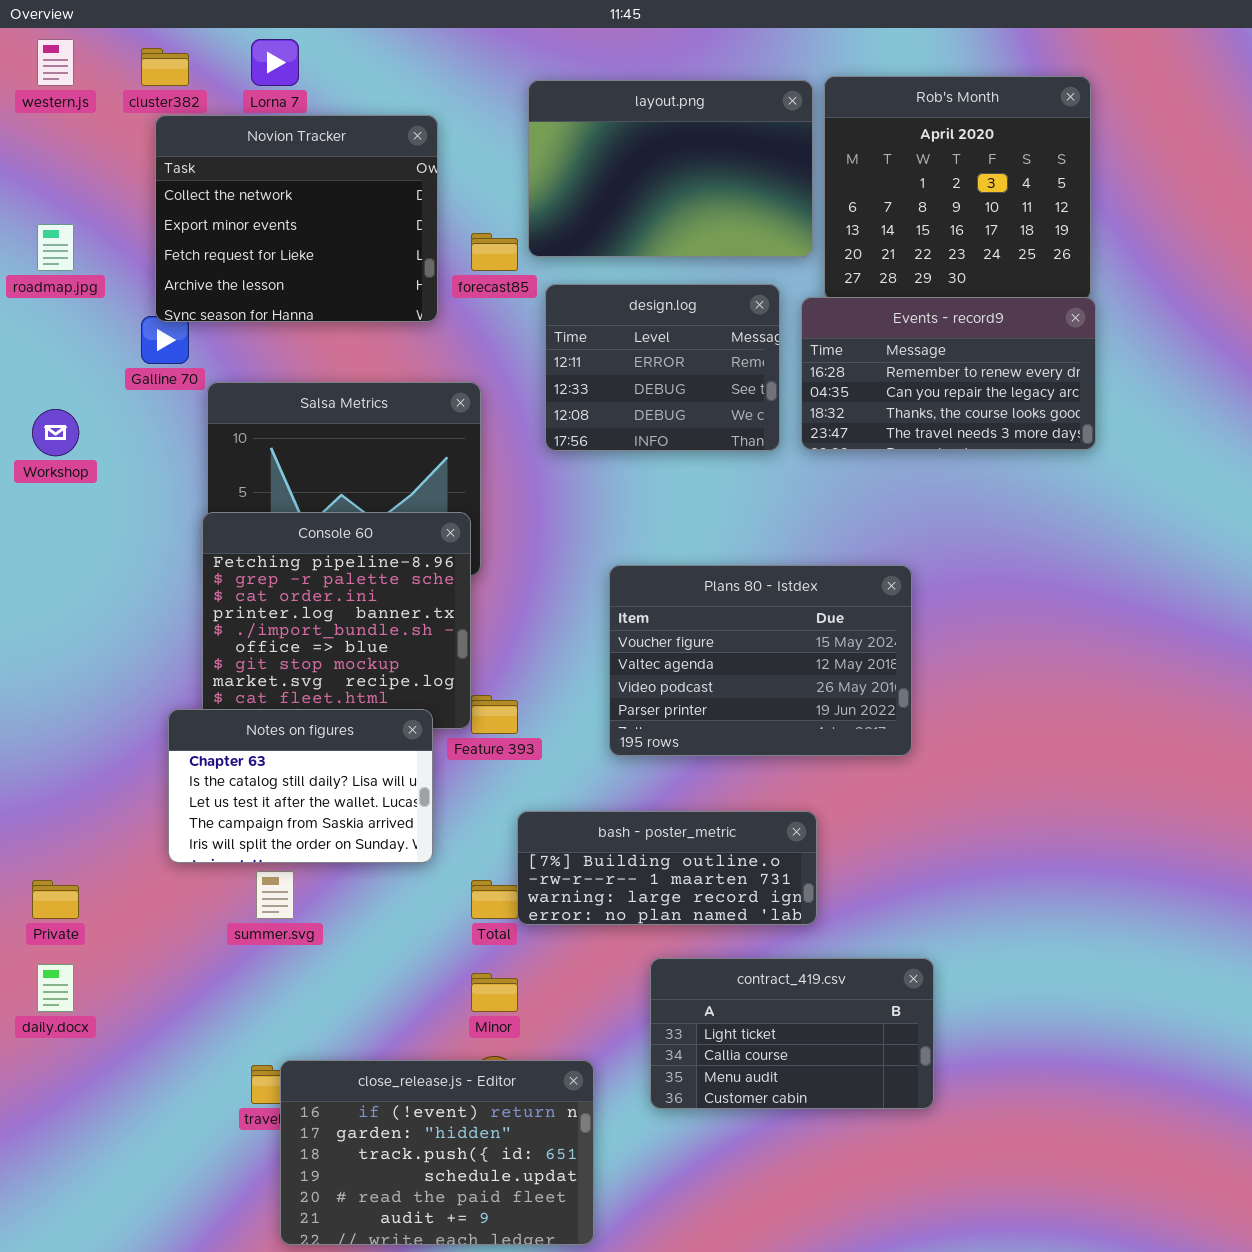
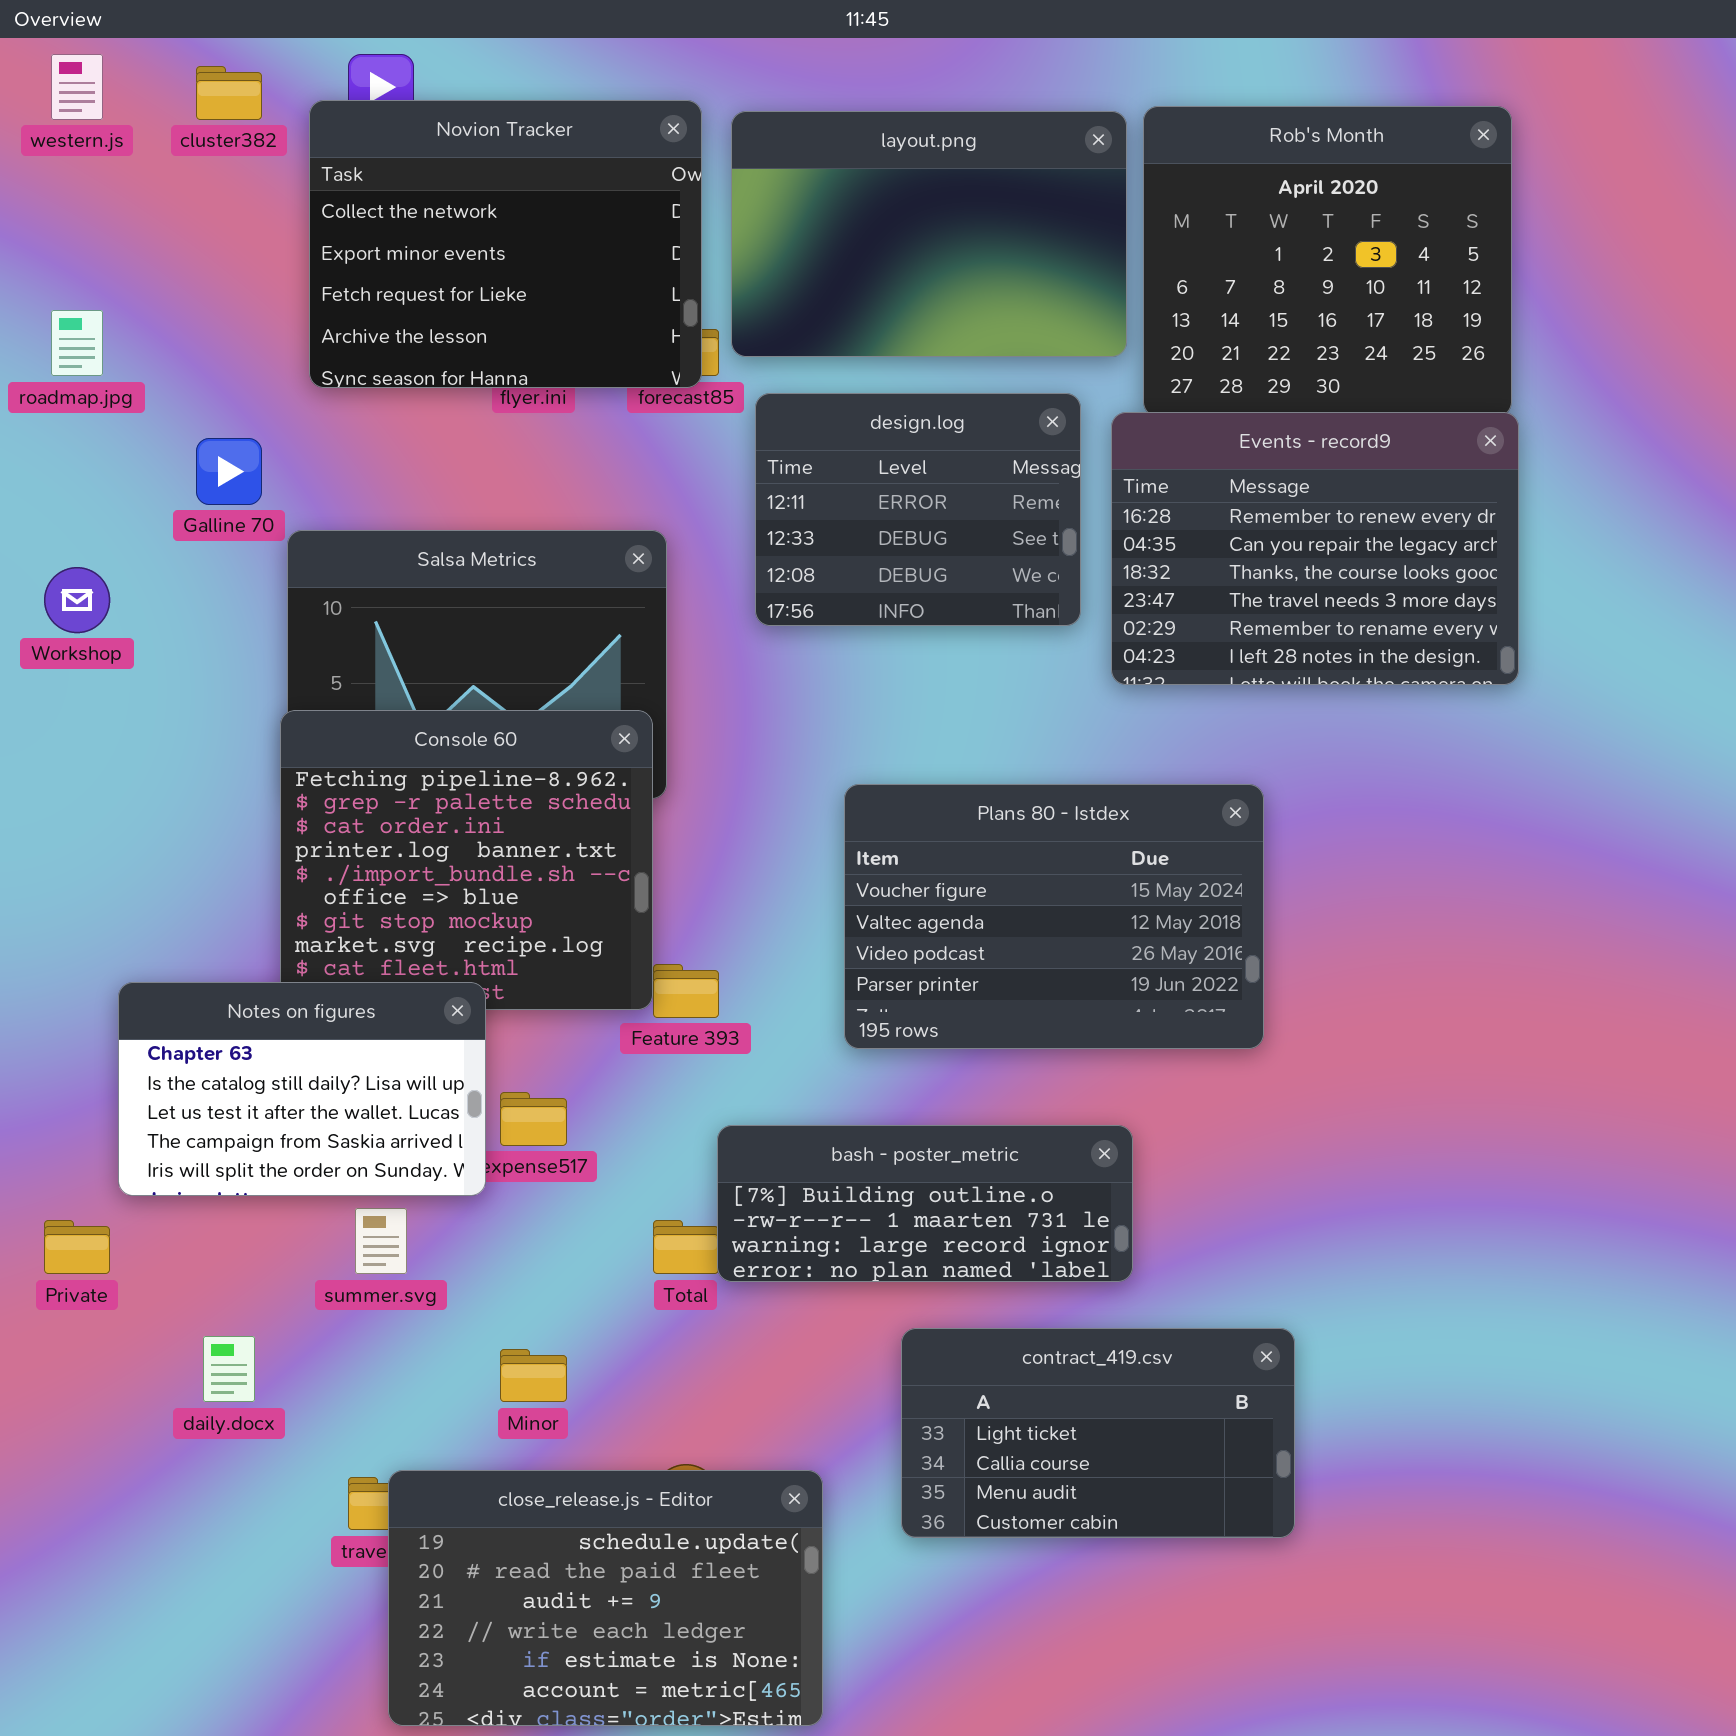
Novion Tracker: [155,115,438,322] -> [309,100,702,388], moved
Events - record9: [801,297,1096,450] -> [1111,412,1519,685], resized
Notes on figures: [168,709,433,863] -> [118,982,486,1196], moved
daily.docx: [37,964,74,1012] -> [203,1336,255,1402], moved
Minor: [471,973,518,1012] -> [500,1349,567,1402], moved
close_release.js - Editor: [280,1060,594,1245] -> [388,1470,823,1726], scrolled down 3 rows

